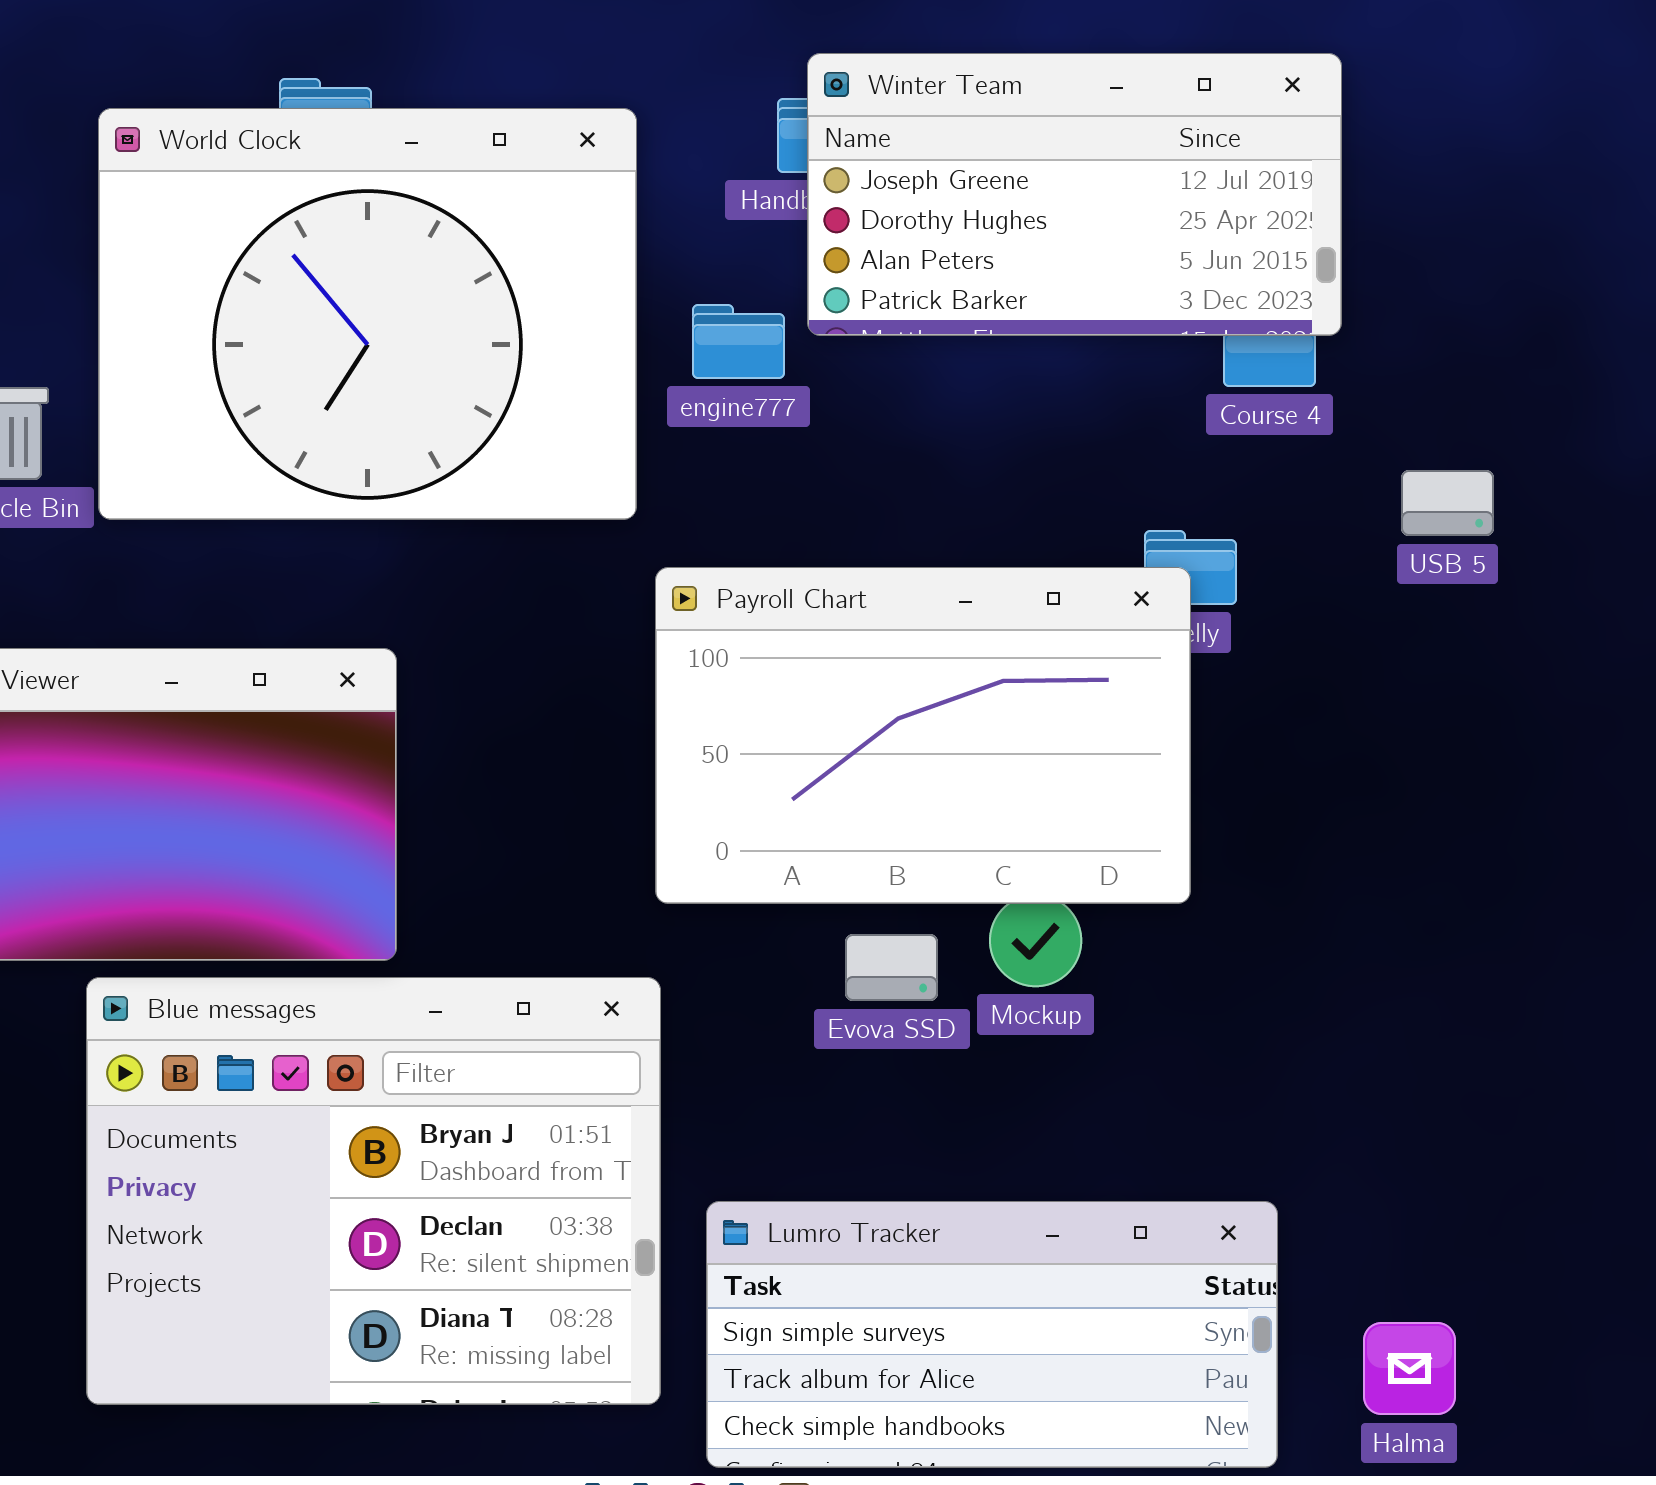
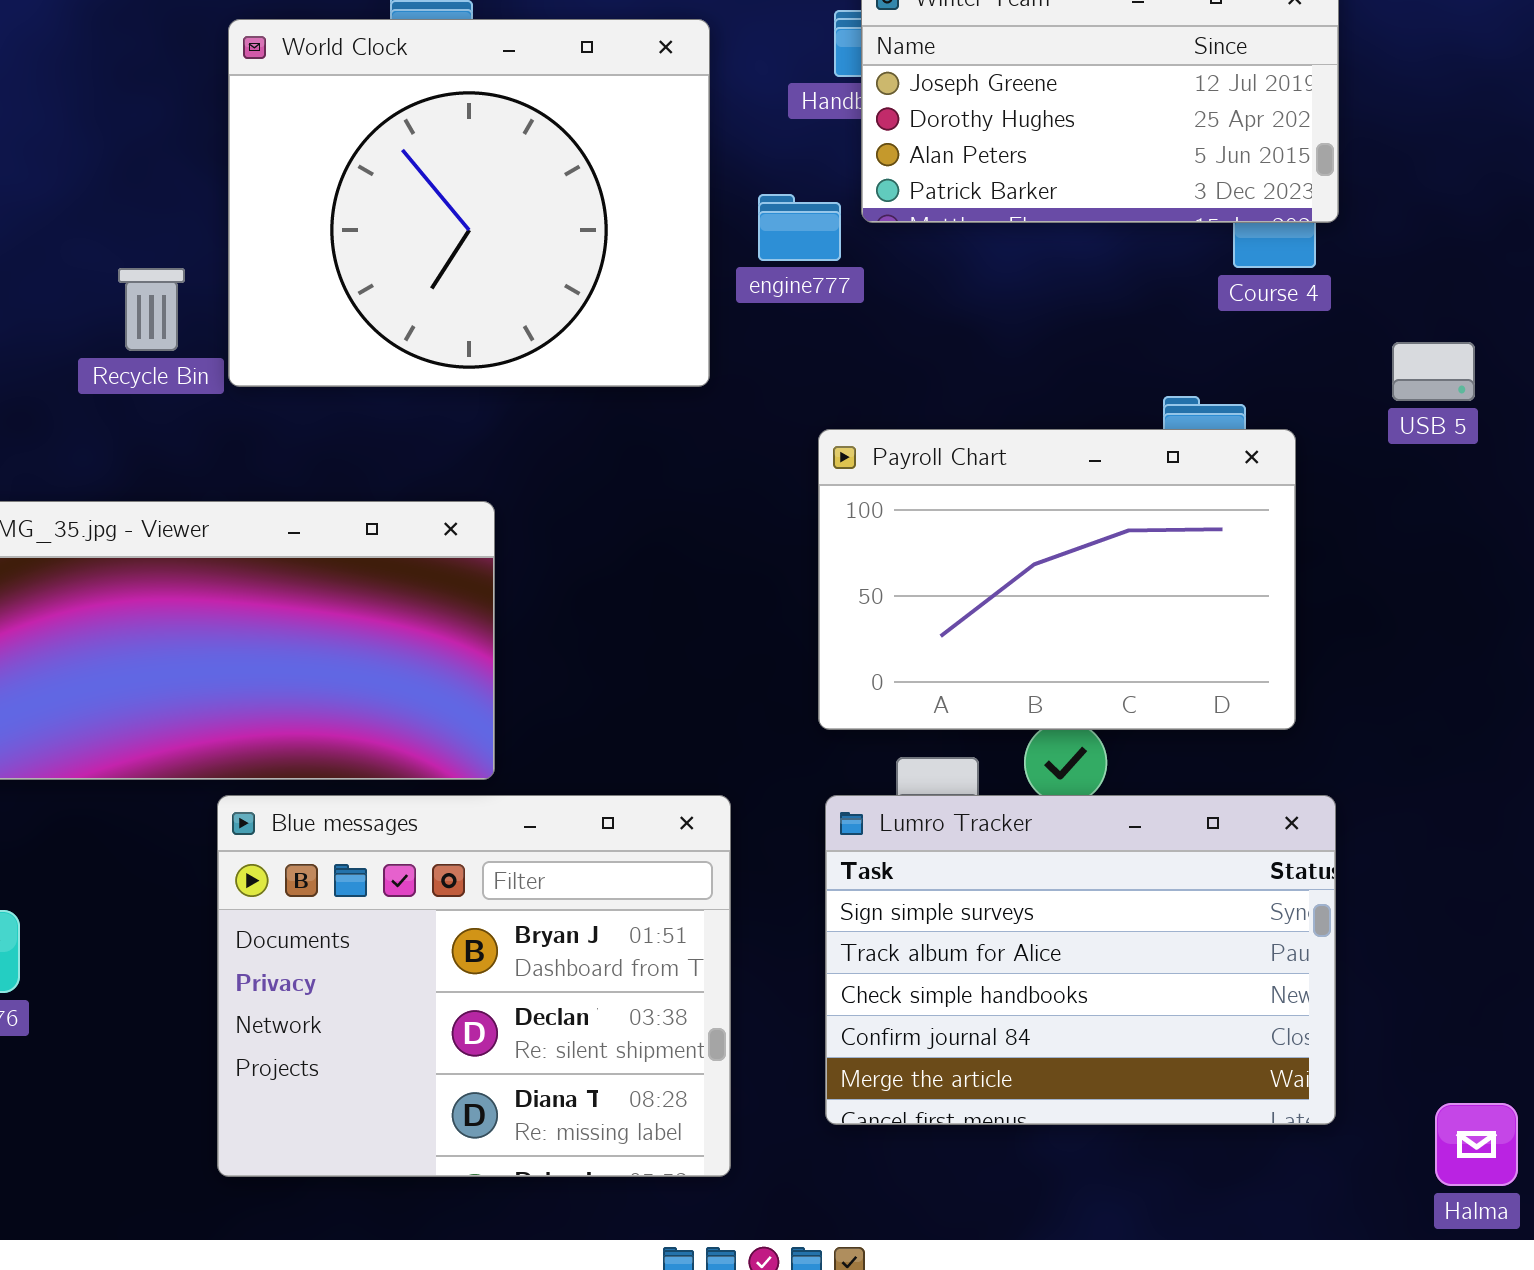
Payroll Chart: [655,567,1191,904] -> [818,429,1296,730], moved
Lumro Tracker: [706,1201,1278,1468] -> [825,795,1336,1125], moved, resized
Halma: [1363,1322,1456,1415] -> [1435,1103,1518,1186], moved

